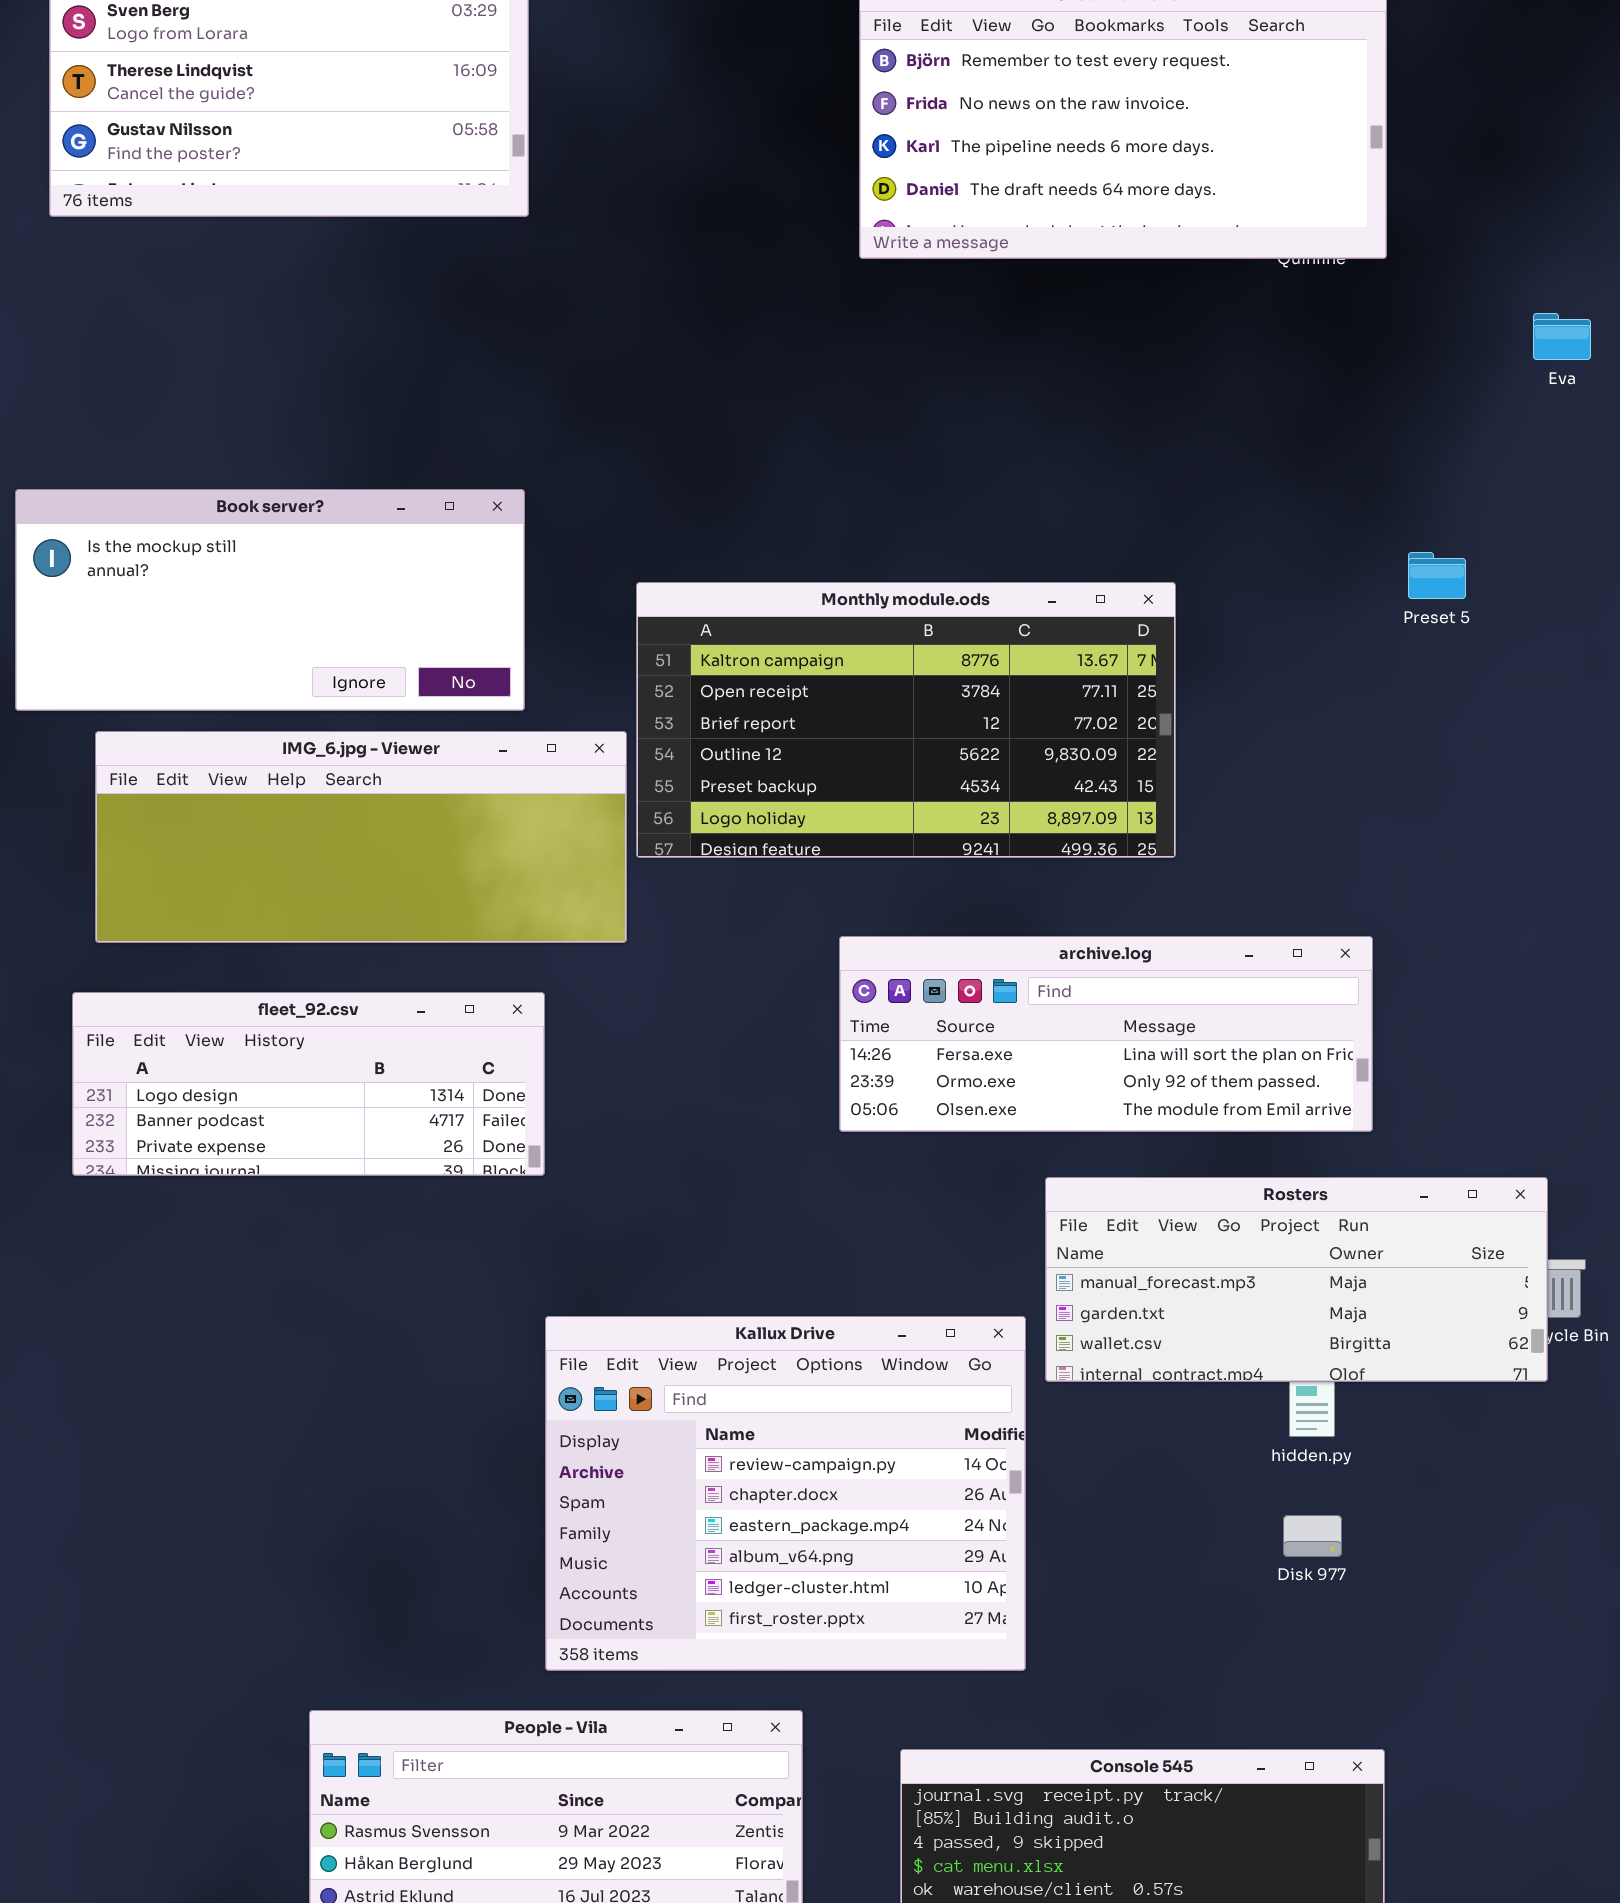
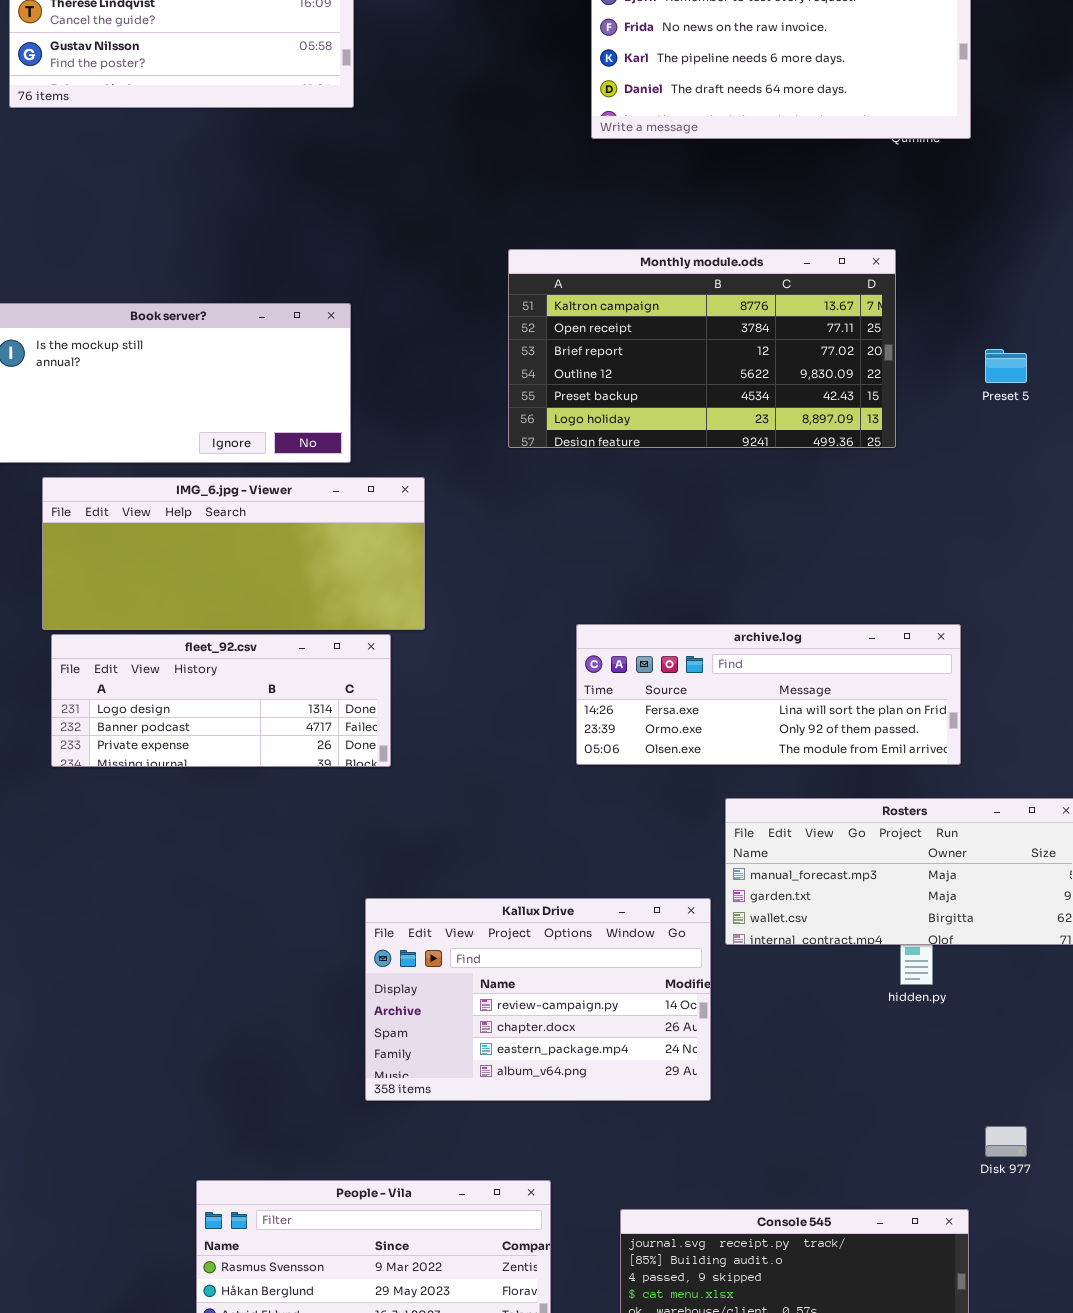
Monthly module.ods: [636,582,1176,858] -> [508,249,896,448], moved
fleet_92.csv: [72,992,545,1176] -> [51,634,391,767], moved
Kallux Drive: [545,1316,1026,1671] -> [365,898,711,1101], resized
Disk 977: [1283,1515,1342,1557] -> [985,1126,1027,1157], moved

